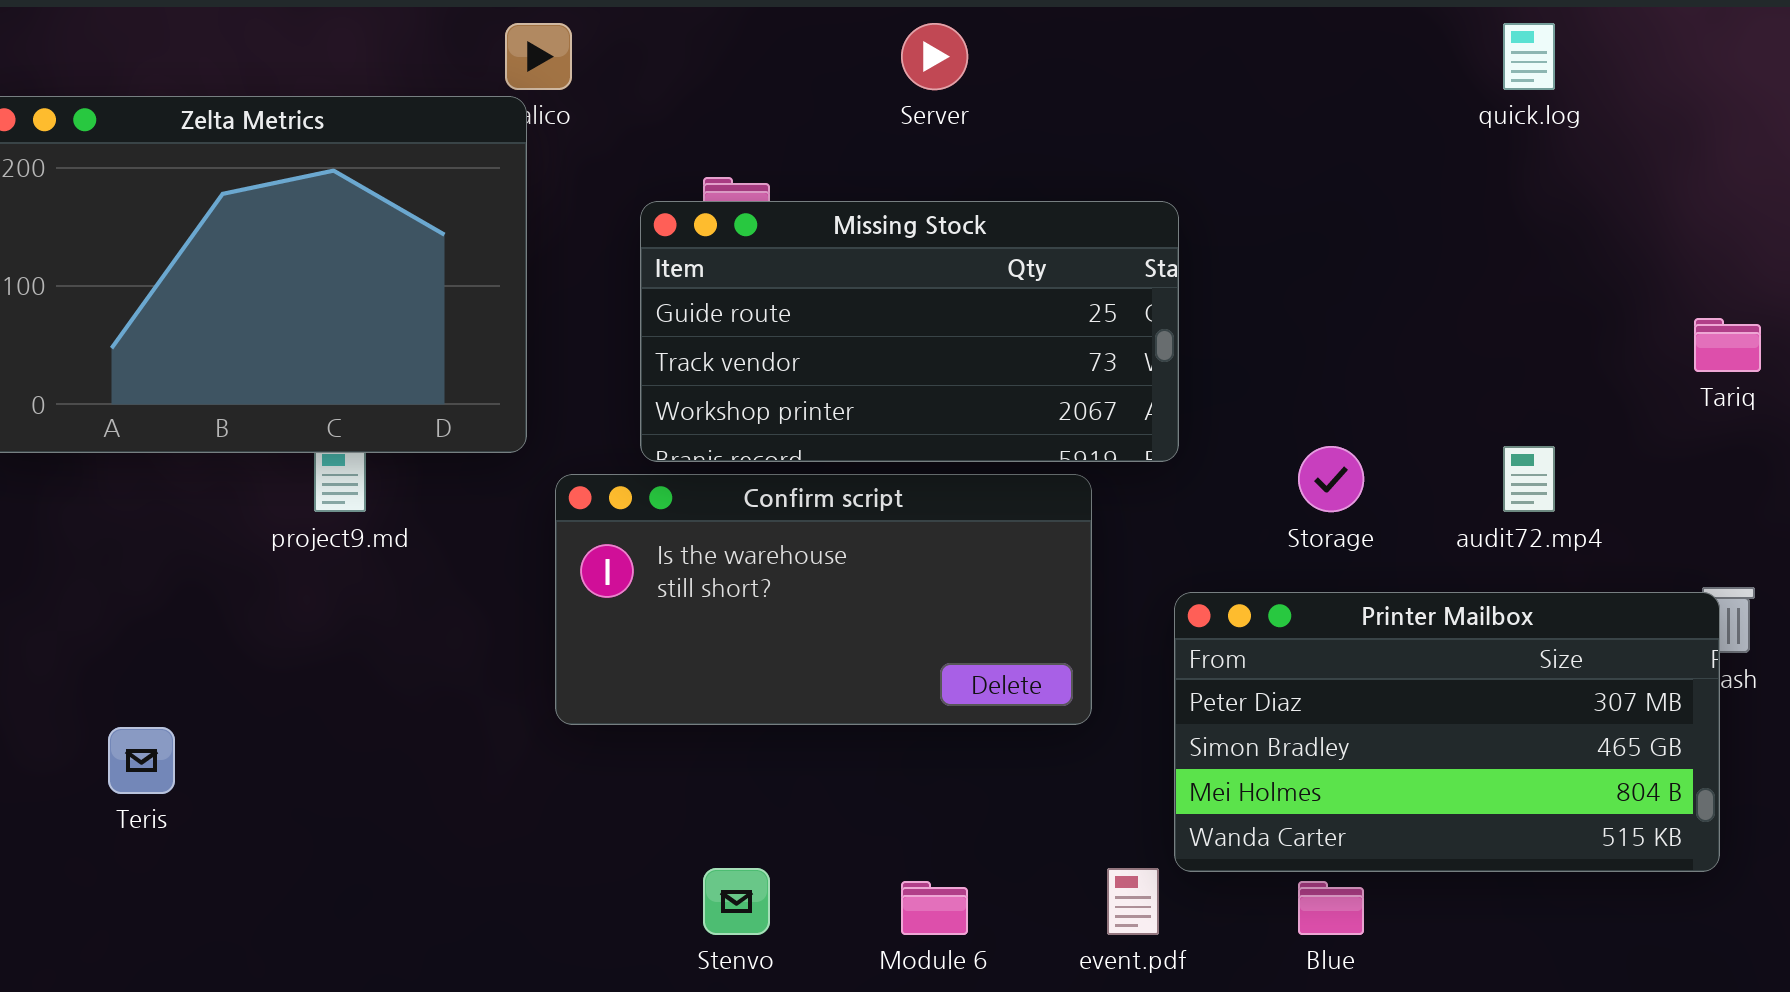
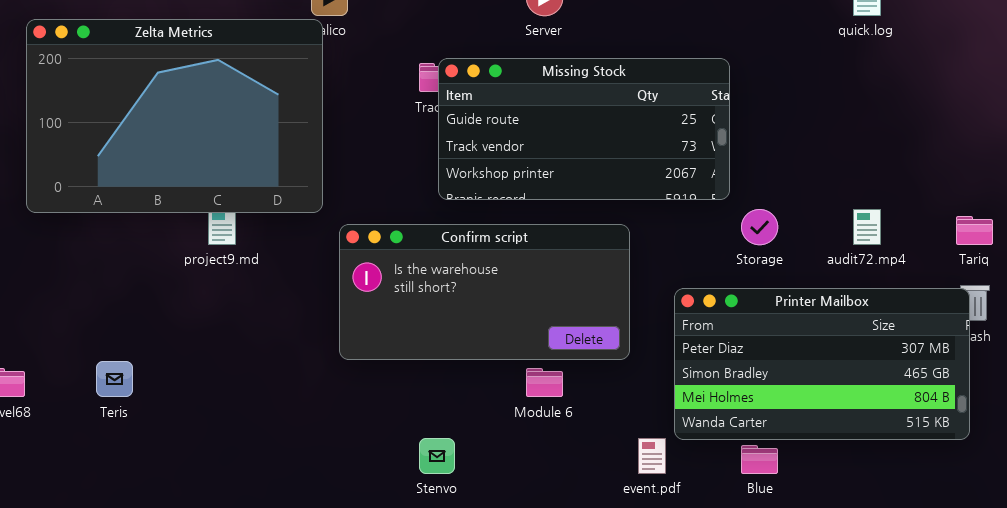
Missing Stock: [640,201,1179,462] -> [438,58,730,200], moved
Tariq: [1694,318,1761,372] -> [956,216,993,245], moved
Module 6: [901,881,968,935] -> [526,368,563,397], moved

